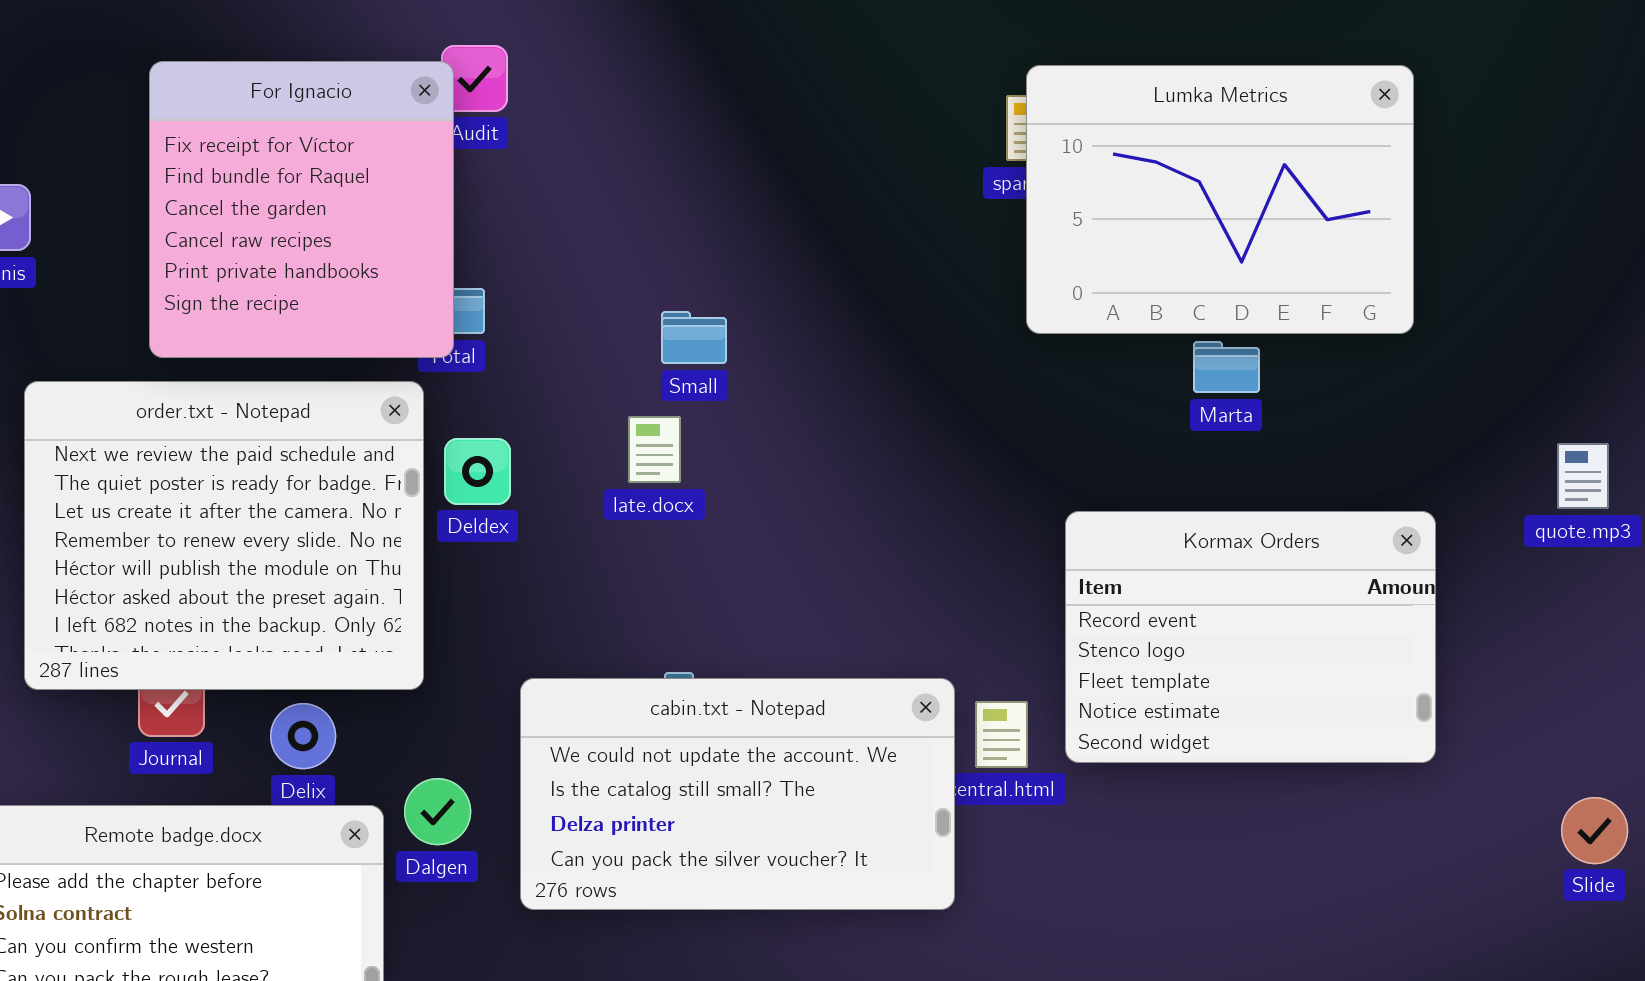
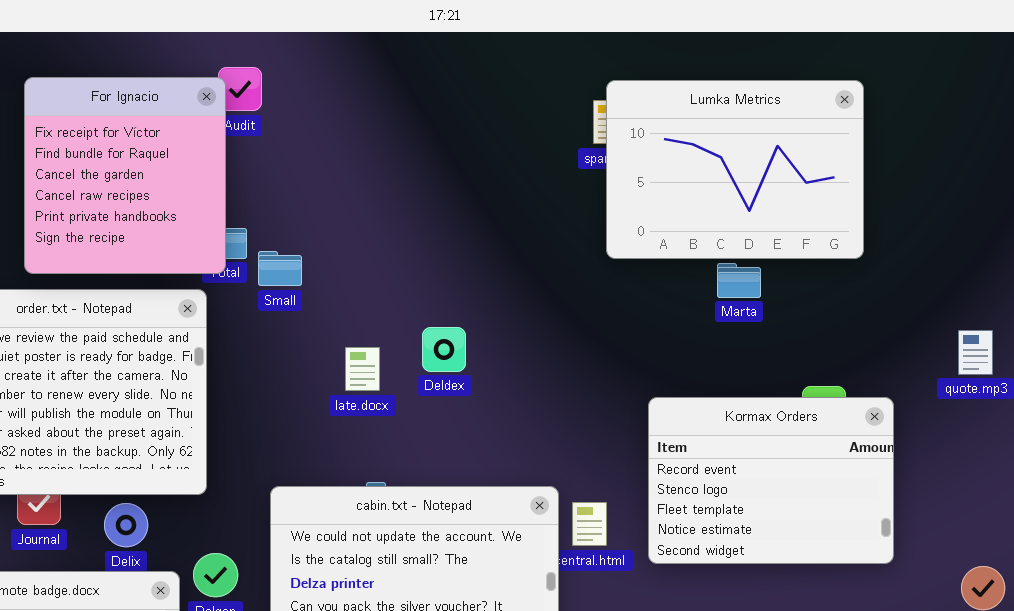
Small: [661,311,727,364] -> [258,251,302,286], moved
late.docx: [628,416,681,483] -> [345,347,380,391], moved
Deldex: [444,438,511,505] -> [422,327,466,372], moved
Kormax Orders: [1065,511,1436,763] -> [648,397,894,564], moved

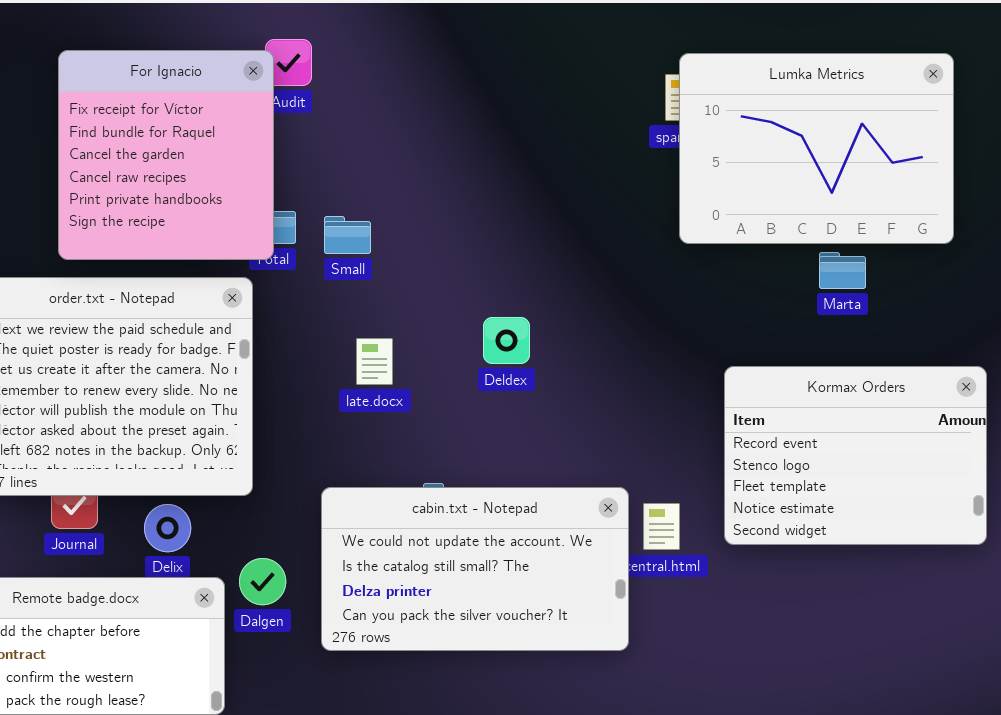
Small: [258,251,302,286] -> [324,216,371,254], moved
Marta: [717,263,761,298] -> [819,252,866,289], moved
late.docx: [345,347,380,391] -> [356,338,393,385], moved
Kormax Orders: [648,397,894,564] -> [724,366,987,545], moved

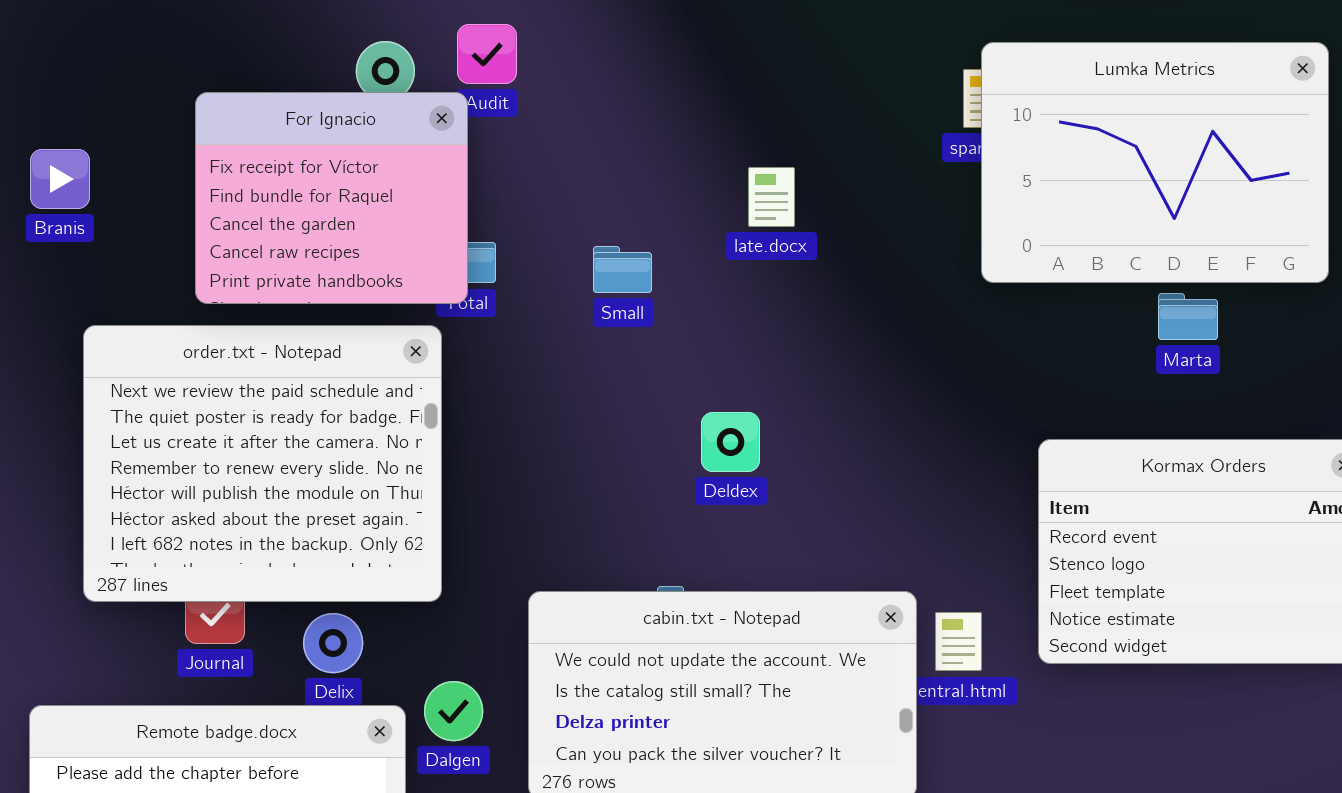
For Ignacio: [58,50,274,260] -> [195,92,468,304], resized
Small: [324,216,371,254] -> [593,246,652,293], moved
Deldex: [483,317,530,364] -> [701,412,760,472], moved
late.docx: [356,338,393,385] -> [748,167,795,227], moved

